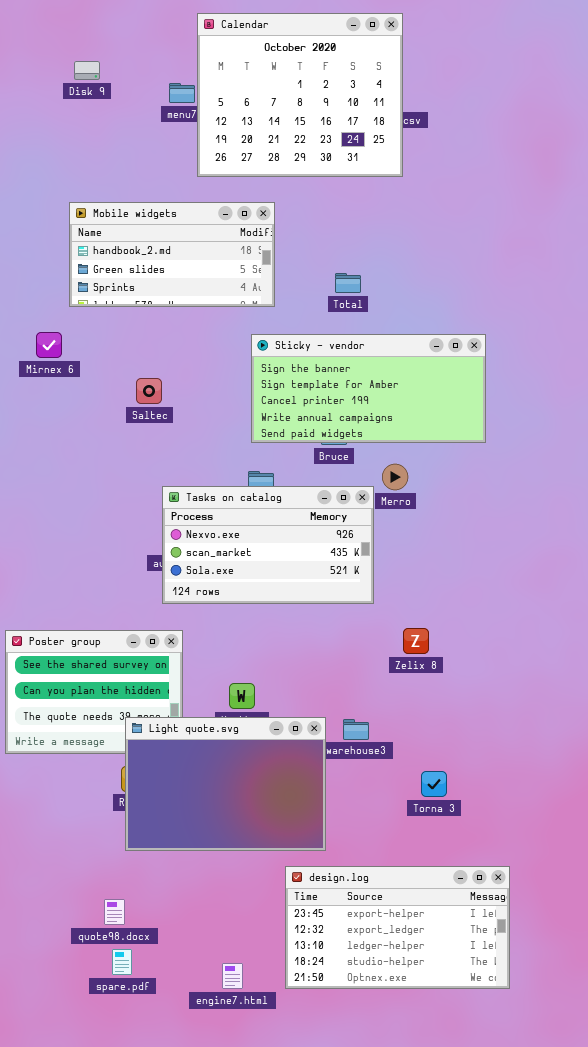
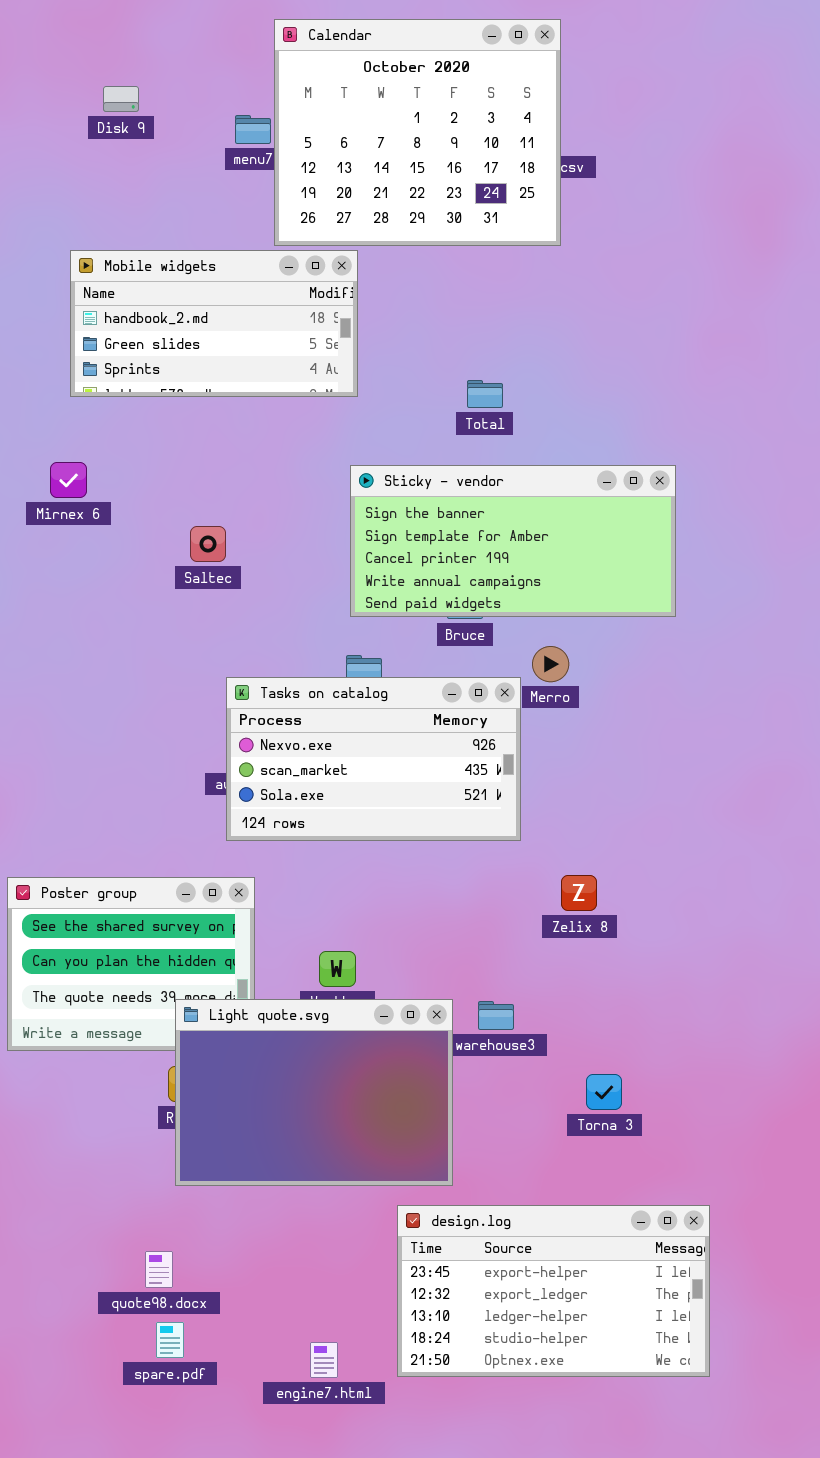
Mobile widgets: [69,202,275,307] -> [70,250,358,397], moved

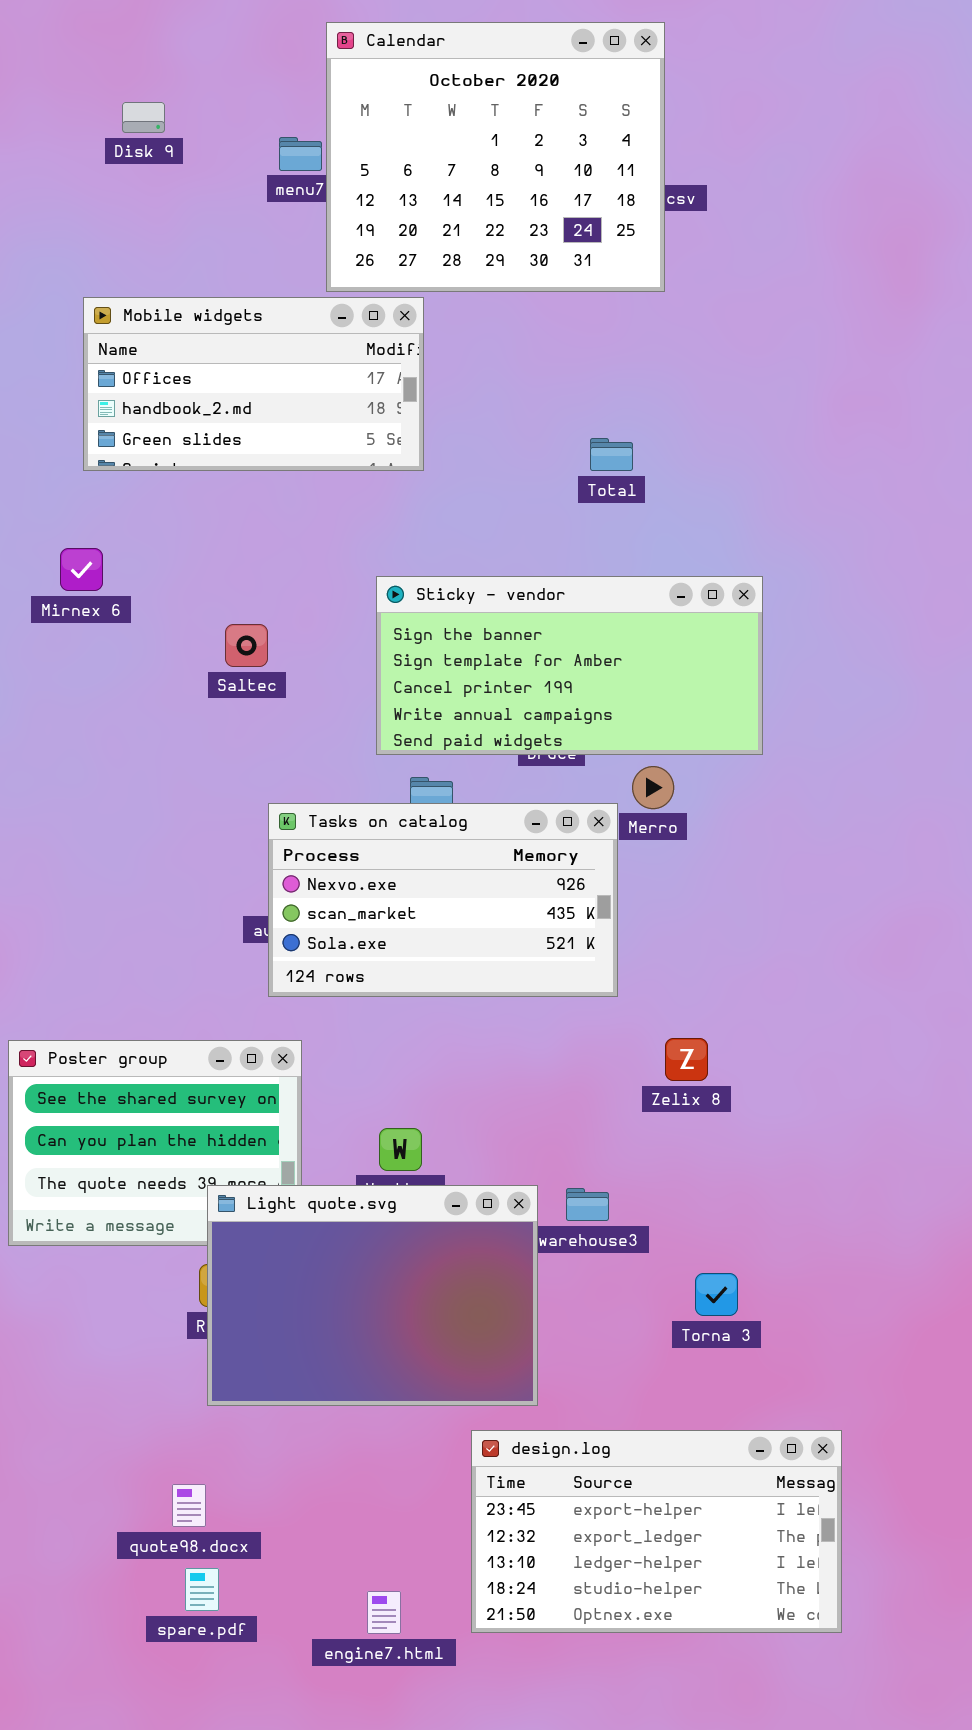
Mobile widgets: [70,250,358,397] -> [83,297,424,471], scrolled up 1 row
Total: [467,380,503,408] -> [590,438,633,471], moved
Sticky - vendor: [350,465,676,617] -> [376,576,763,755], moved

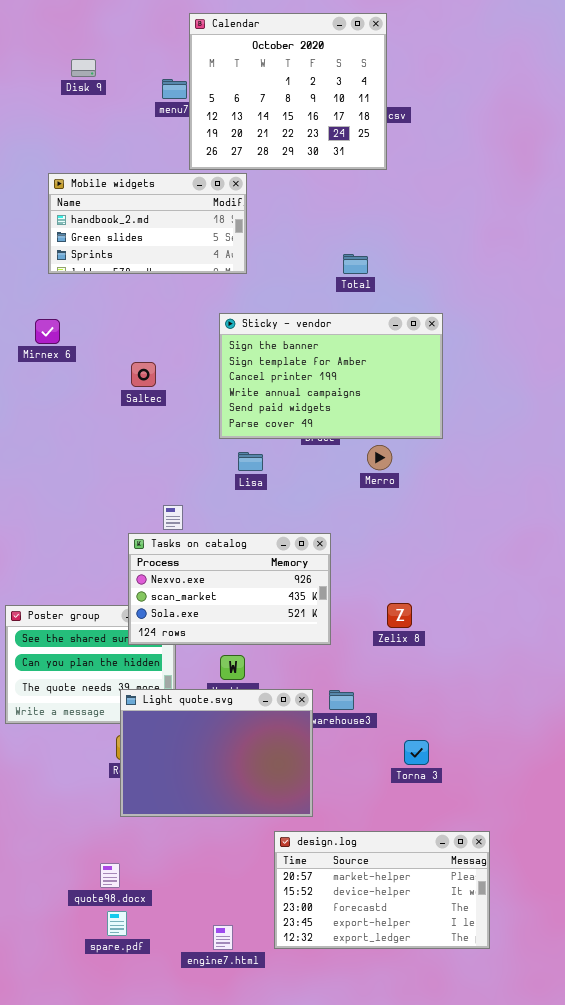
Mobile widgets: [83,297,424,471] -> [48,173,247,274], scrolled down 1 row
Sticky - vendor: [376,576,763,755] -> [219,313,443,439], resized
Tasks on catalog: [268,803,618,997] -> [128,533,331,645], moved
design.log: [471,1430,842,1633] -> [274,831,490,949], scrolled up 3 rows

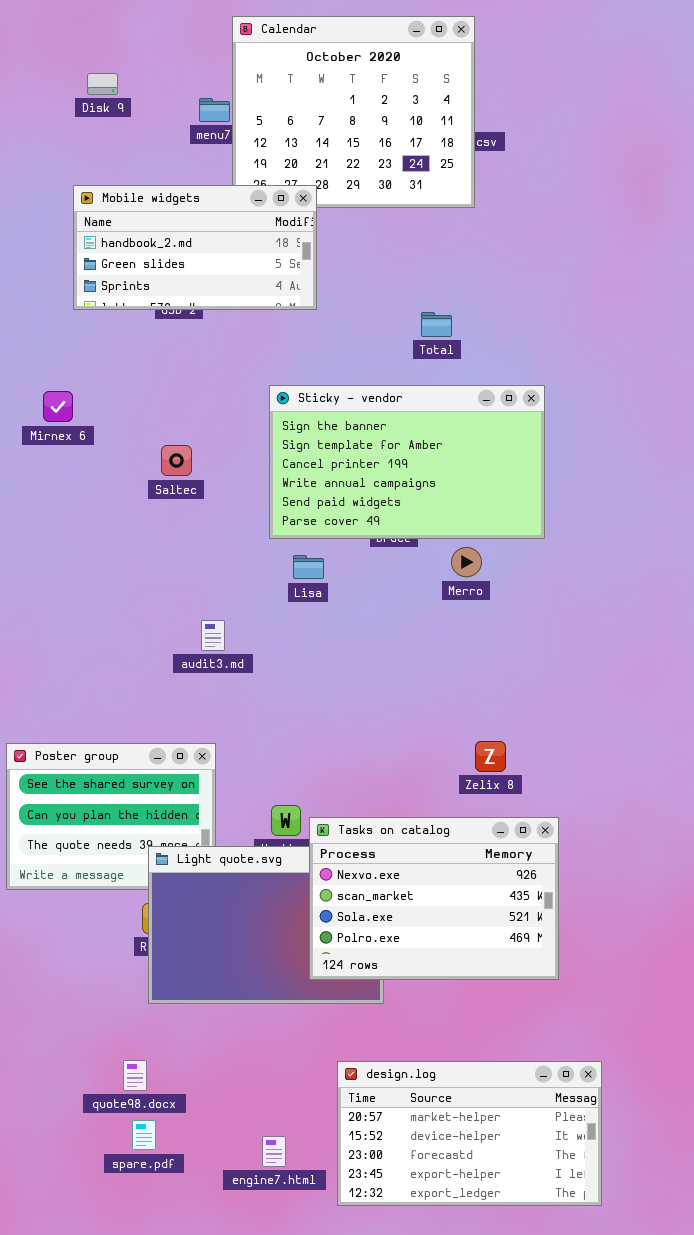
Mobile widgets: [48,173,247,274] -> [73,185,317,310], moved
Tasks on catalog: [128,533,331,645] -> [309,817,559,980], moved, resized
design.log: [274,831,490,949] -> [337,1061,602,1206], moved

